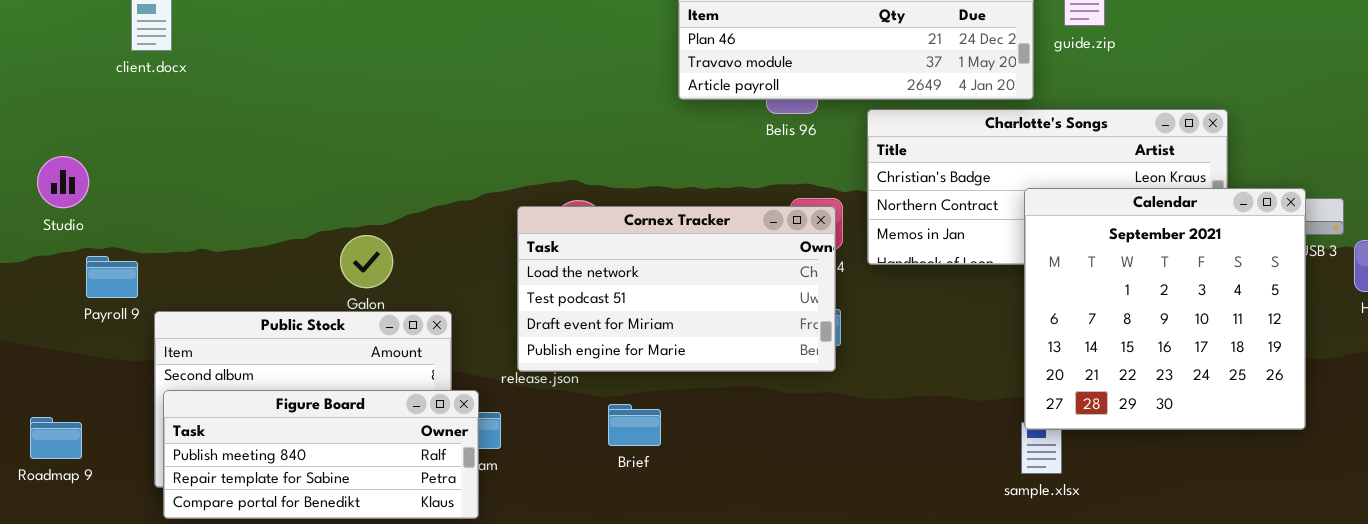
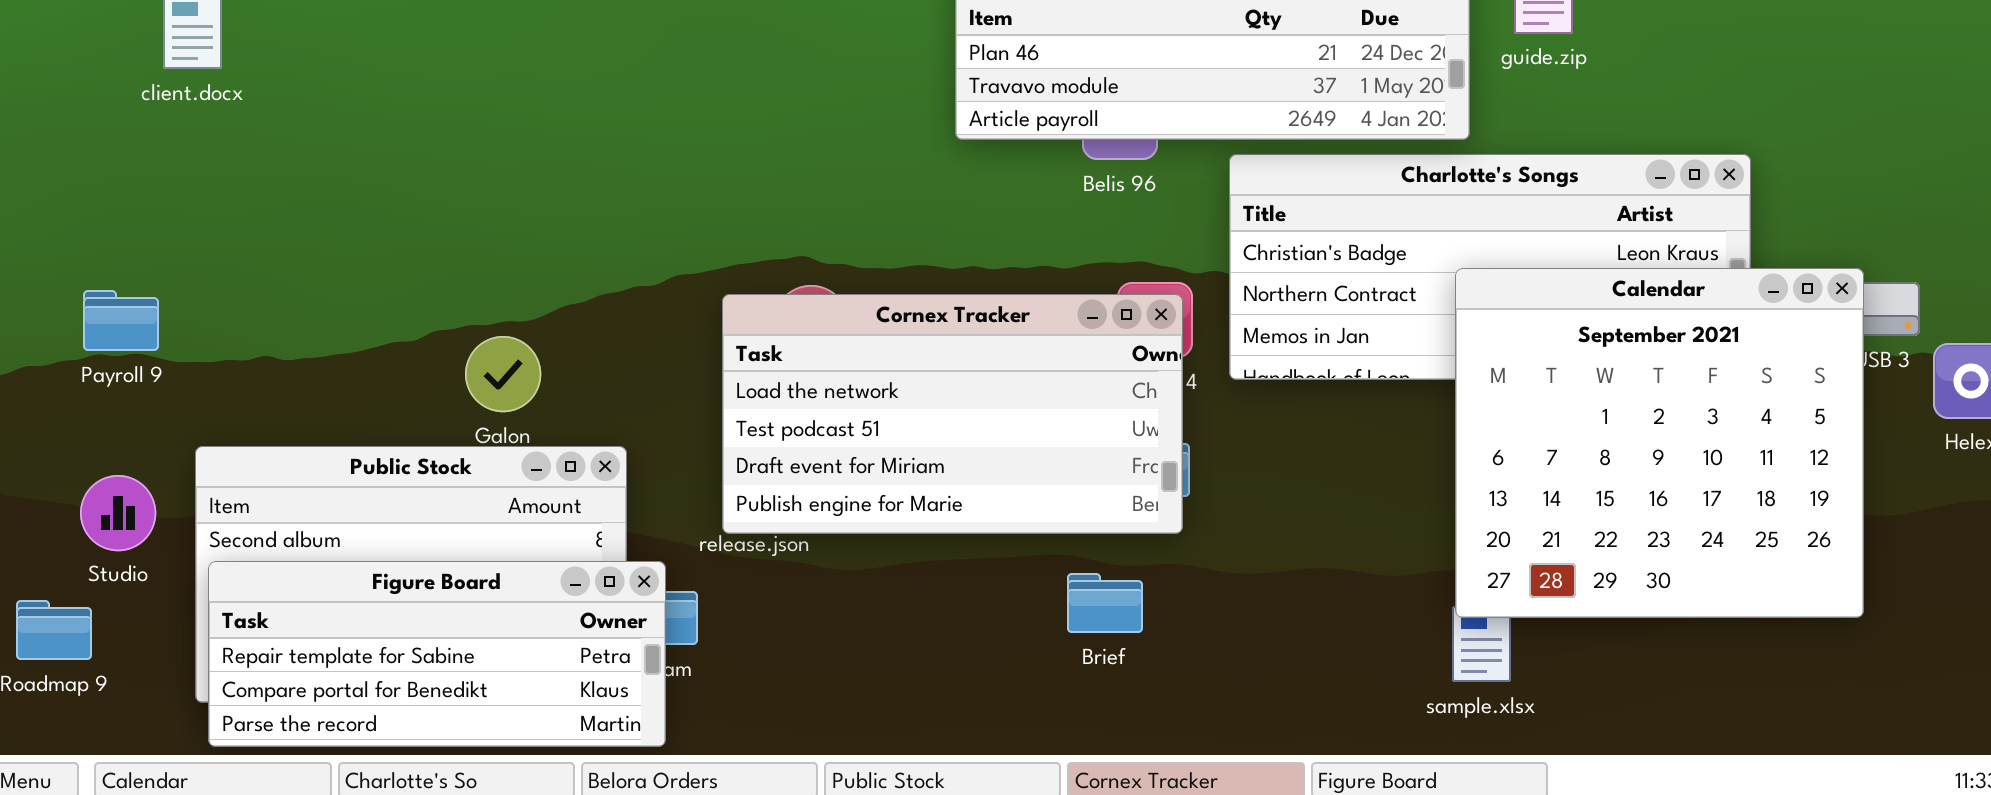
Studio: [37,156,89,208] -> [80,475,156,551], moved
Payroll 9: [86,256,138,298] -> [83,290,159,351], moved
Figure Board: [163,390,479,519] -> [208,561,666,747], scrolled down 1 row
Brief: [608,404,661,446] -> [1067,573,1143,633], moved

